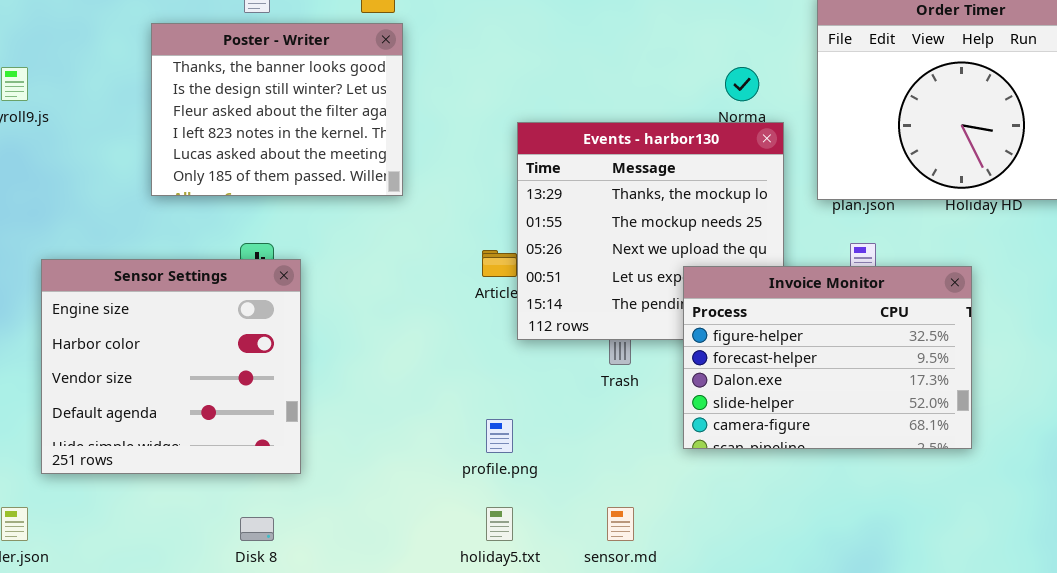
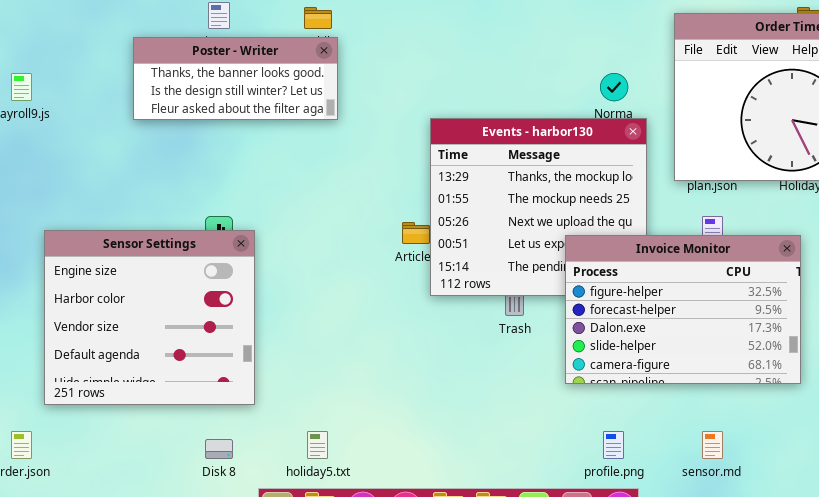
Poster - Writer: [151,23,403,196] -> [133,37,338,120], resized
profile.png: [486,419,513,453] -> [603,431,624,459], moved
holiday5.txt: [486,507,513,541] -> [307,431,328,459], moved
sensor.md: [607,507,634,541] -> [702,431,723,459], moved

